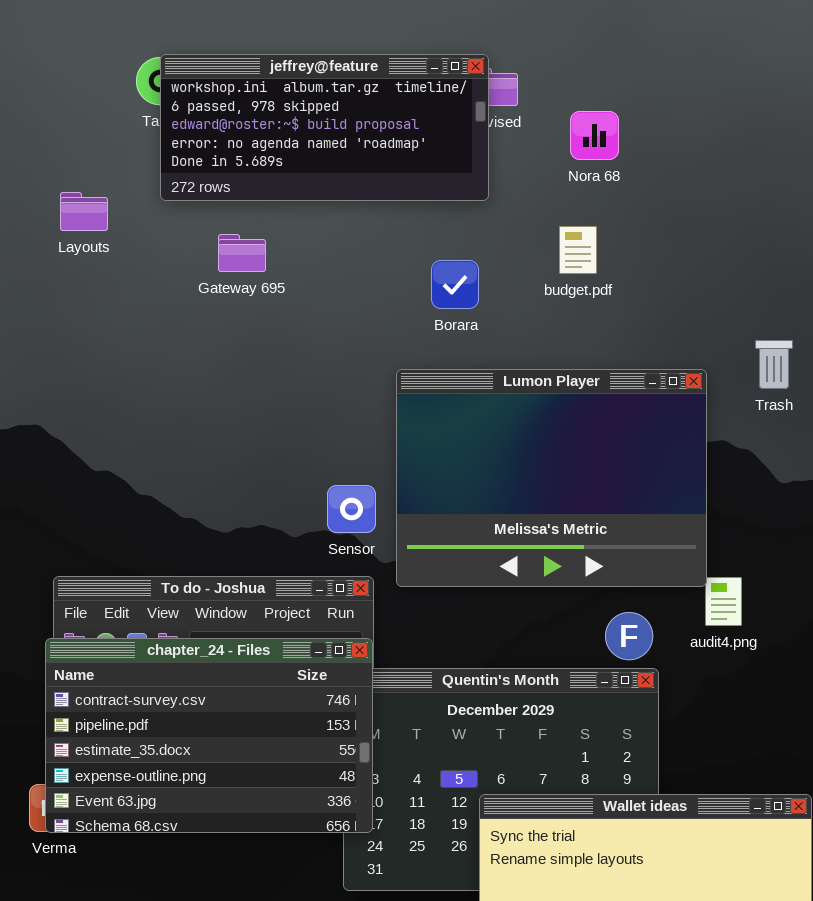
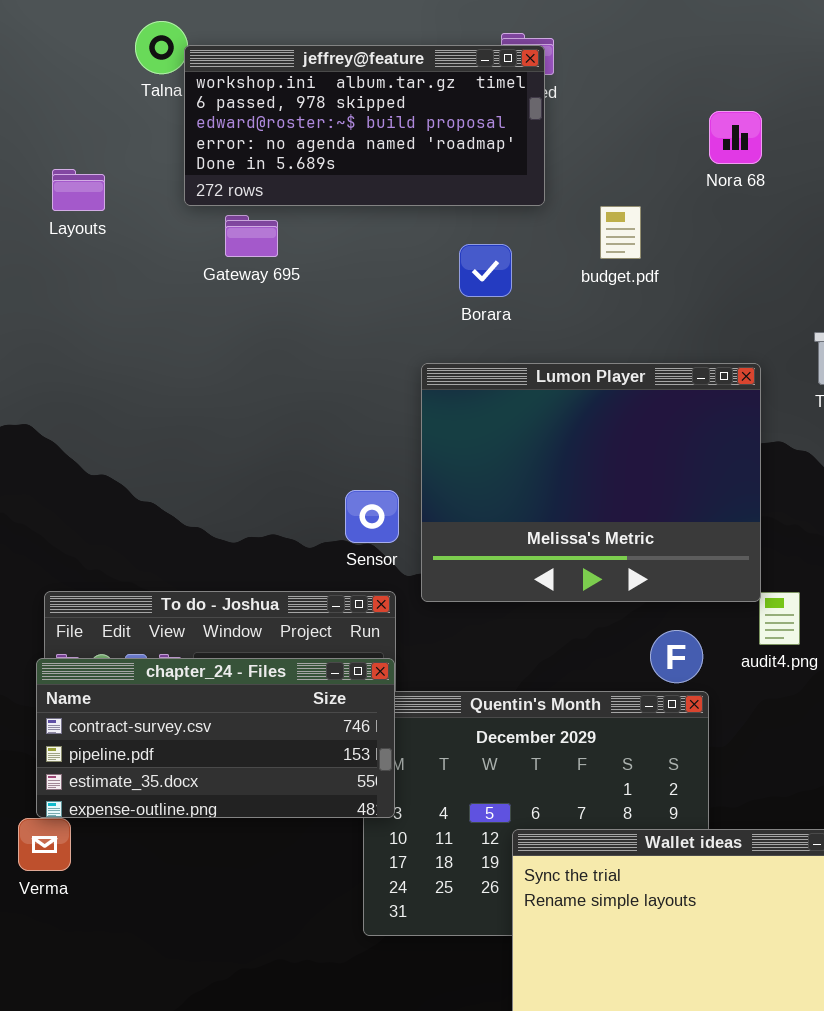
jeffrey@feature: [160,54,489,201] -> [184,45,545,206], moved
Nora 68: [570,111,619,160] -> [709,111,762,164], moved
chapter_24 - Files: [45,638,373,833] -> [36,658,395,818], resized

